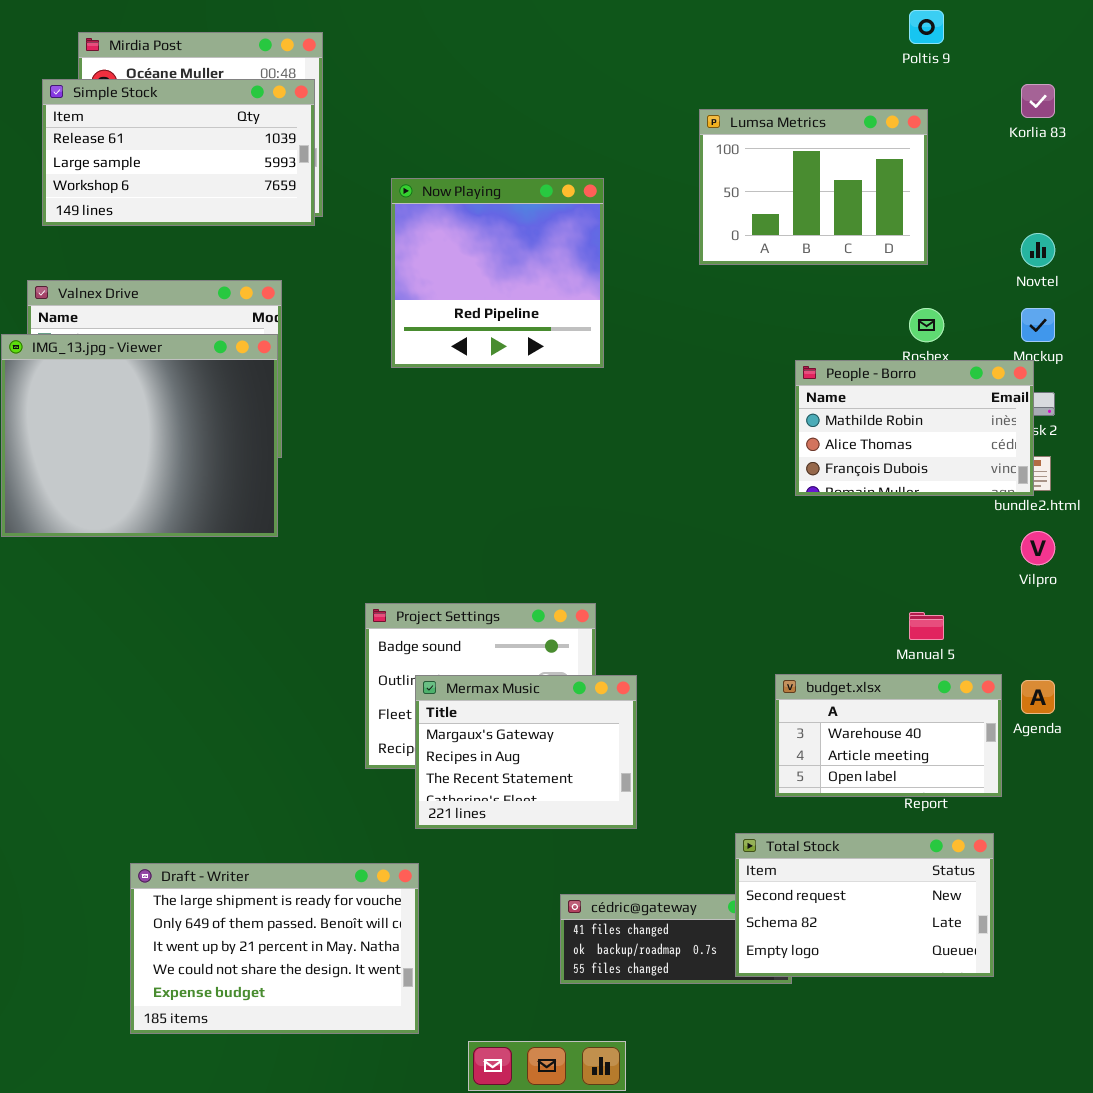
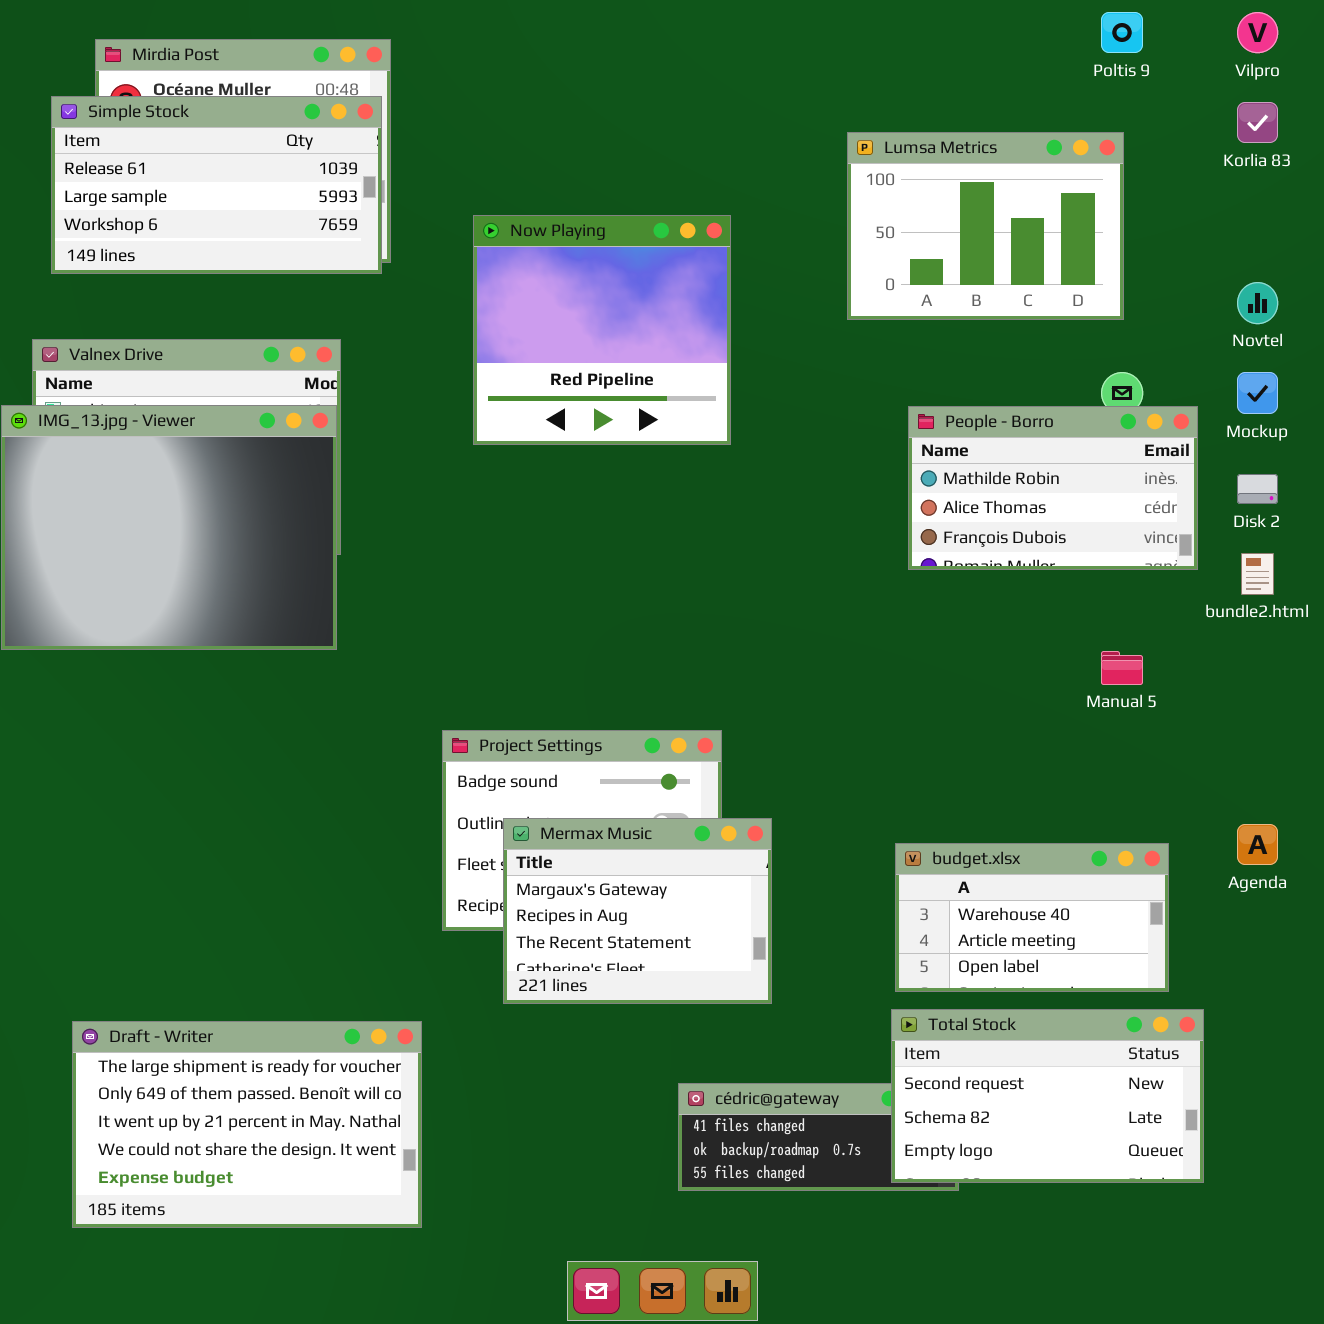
People - Borro: [795,360,1034,496] -> [908,406,1198,570], moved
Vilpro: [1021,531,1055,565] -> [1237,12,1278,53], moved
Manual 5: [909,612,944,640] -> [1101,651,1143,685], moved
budget.xlsx: [775,674,1002,797] -> [895,843,1169,992], moved
Draft - Writer: [130,863,419,1034] -> [72,1021,422,1228], moved

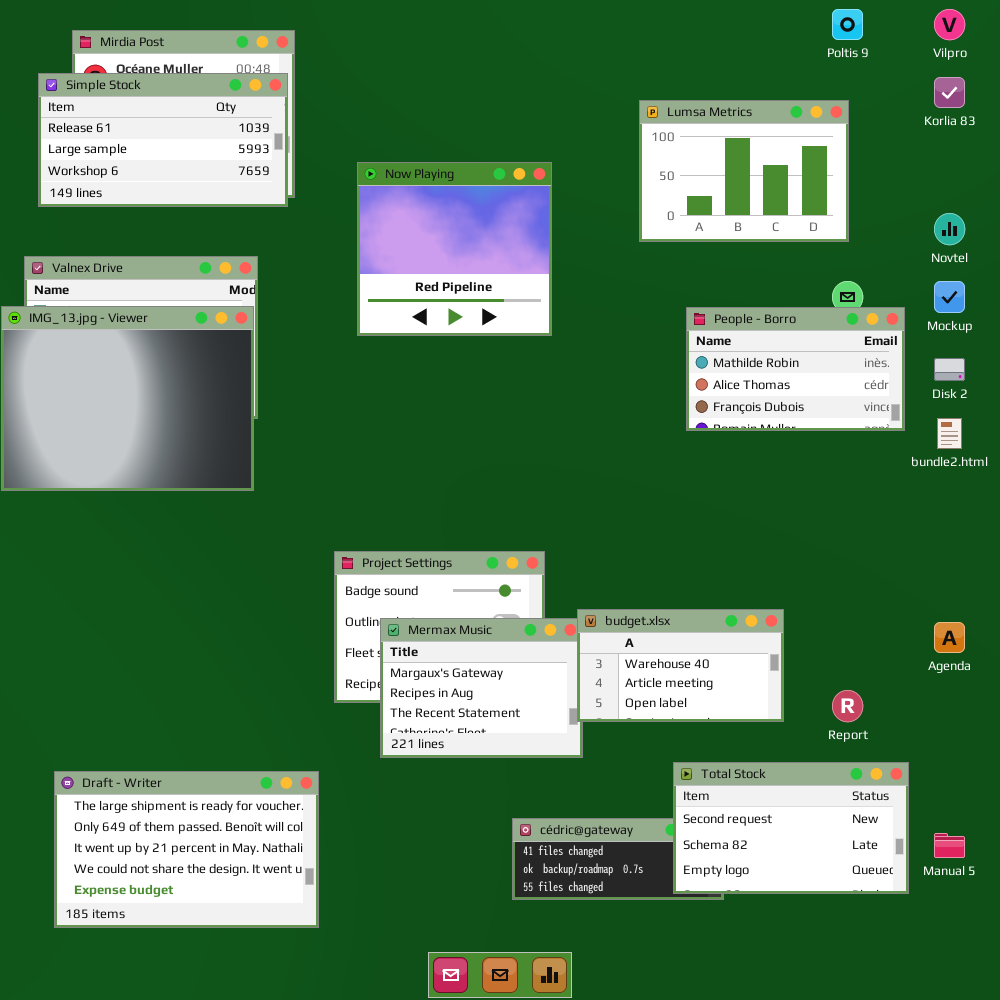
Manual 5: [1101,651,1143,685] -> [934,833,965,858], moved
budget.xlsx: [895,843,1169,992] -> [577,609,784,722], moved

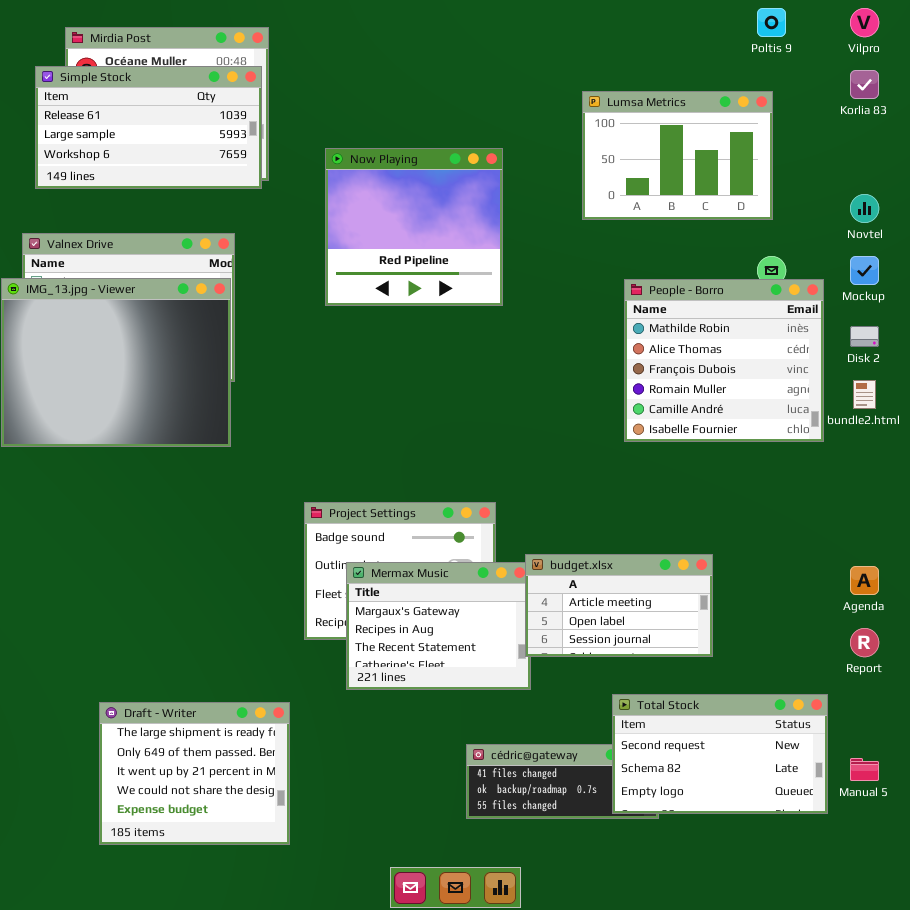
People - Borro: [686,307,905,431] -> [624,279,824,442], resized
budget.xlsx: [577,609,784,722] -> [525,554,713,657], scrolled down 1 row
Report: [832,690,863,722] -> [850,628,879,657], moved
Draft - Writer: [54,771,319,928] -> [99,702,290,845], resized

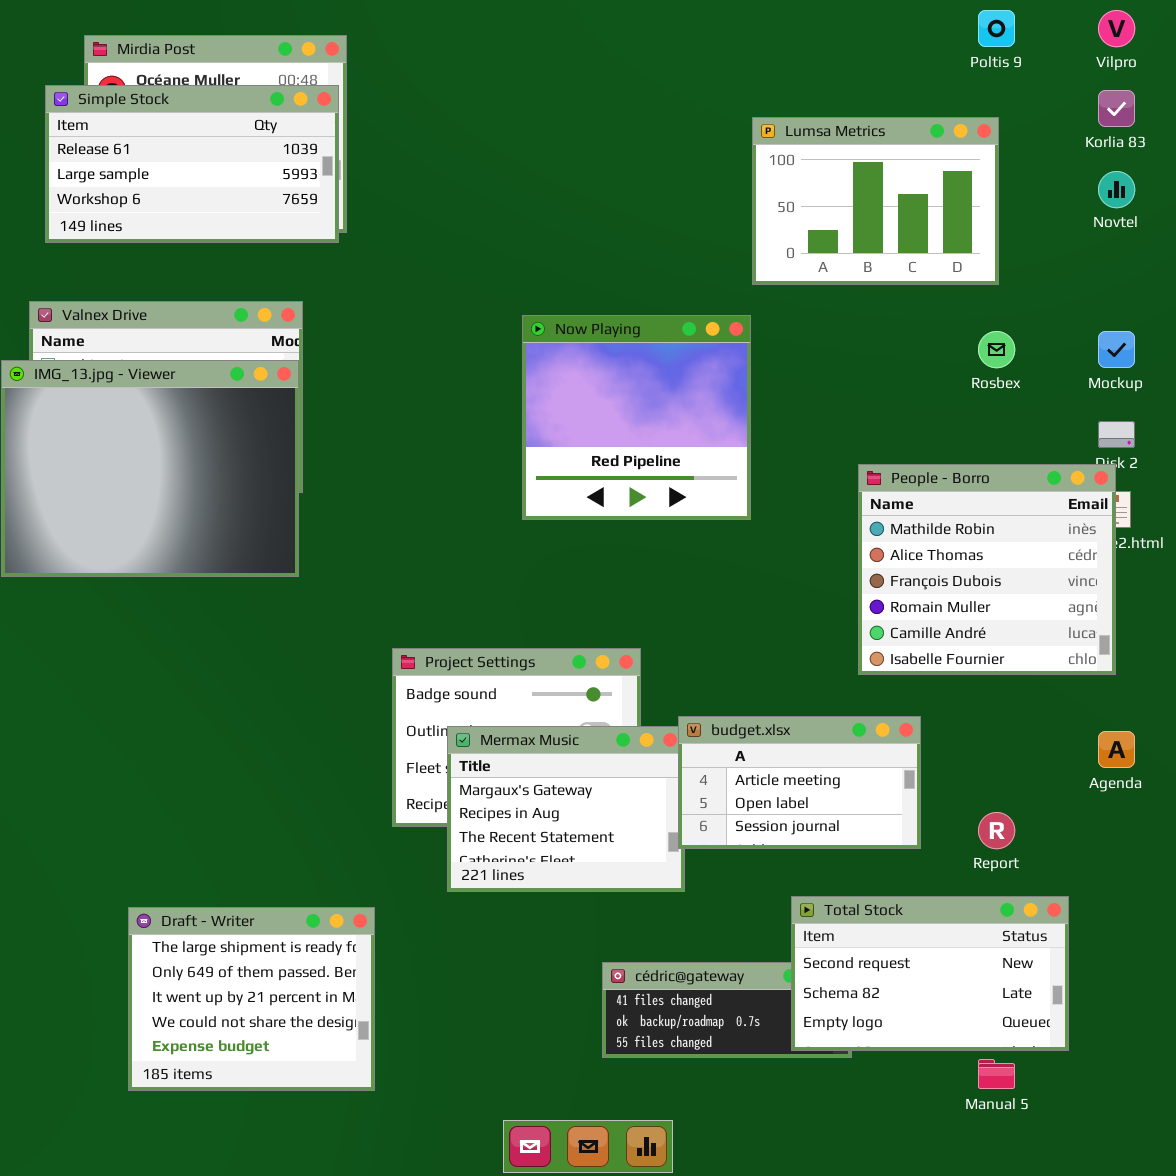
Now Playing: [325,148,503,306] -> [522,315,751,520], moved
Novtel: [850,194,879,223] -> [1098,171,1135,208], moved
People - Borro: [624,279,824,442] -> [858,464,1116,675], moved
Report: [850,628,879,657] -> [978,812,1015,849], moved
Manual 5: [850,758,879,781] -> [978,1059,1015,1089], moved

